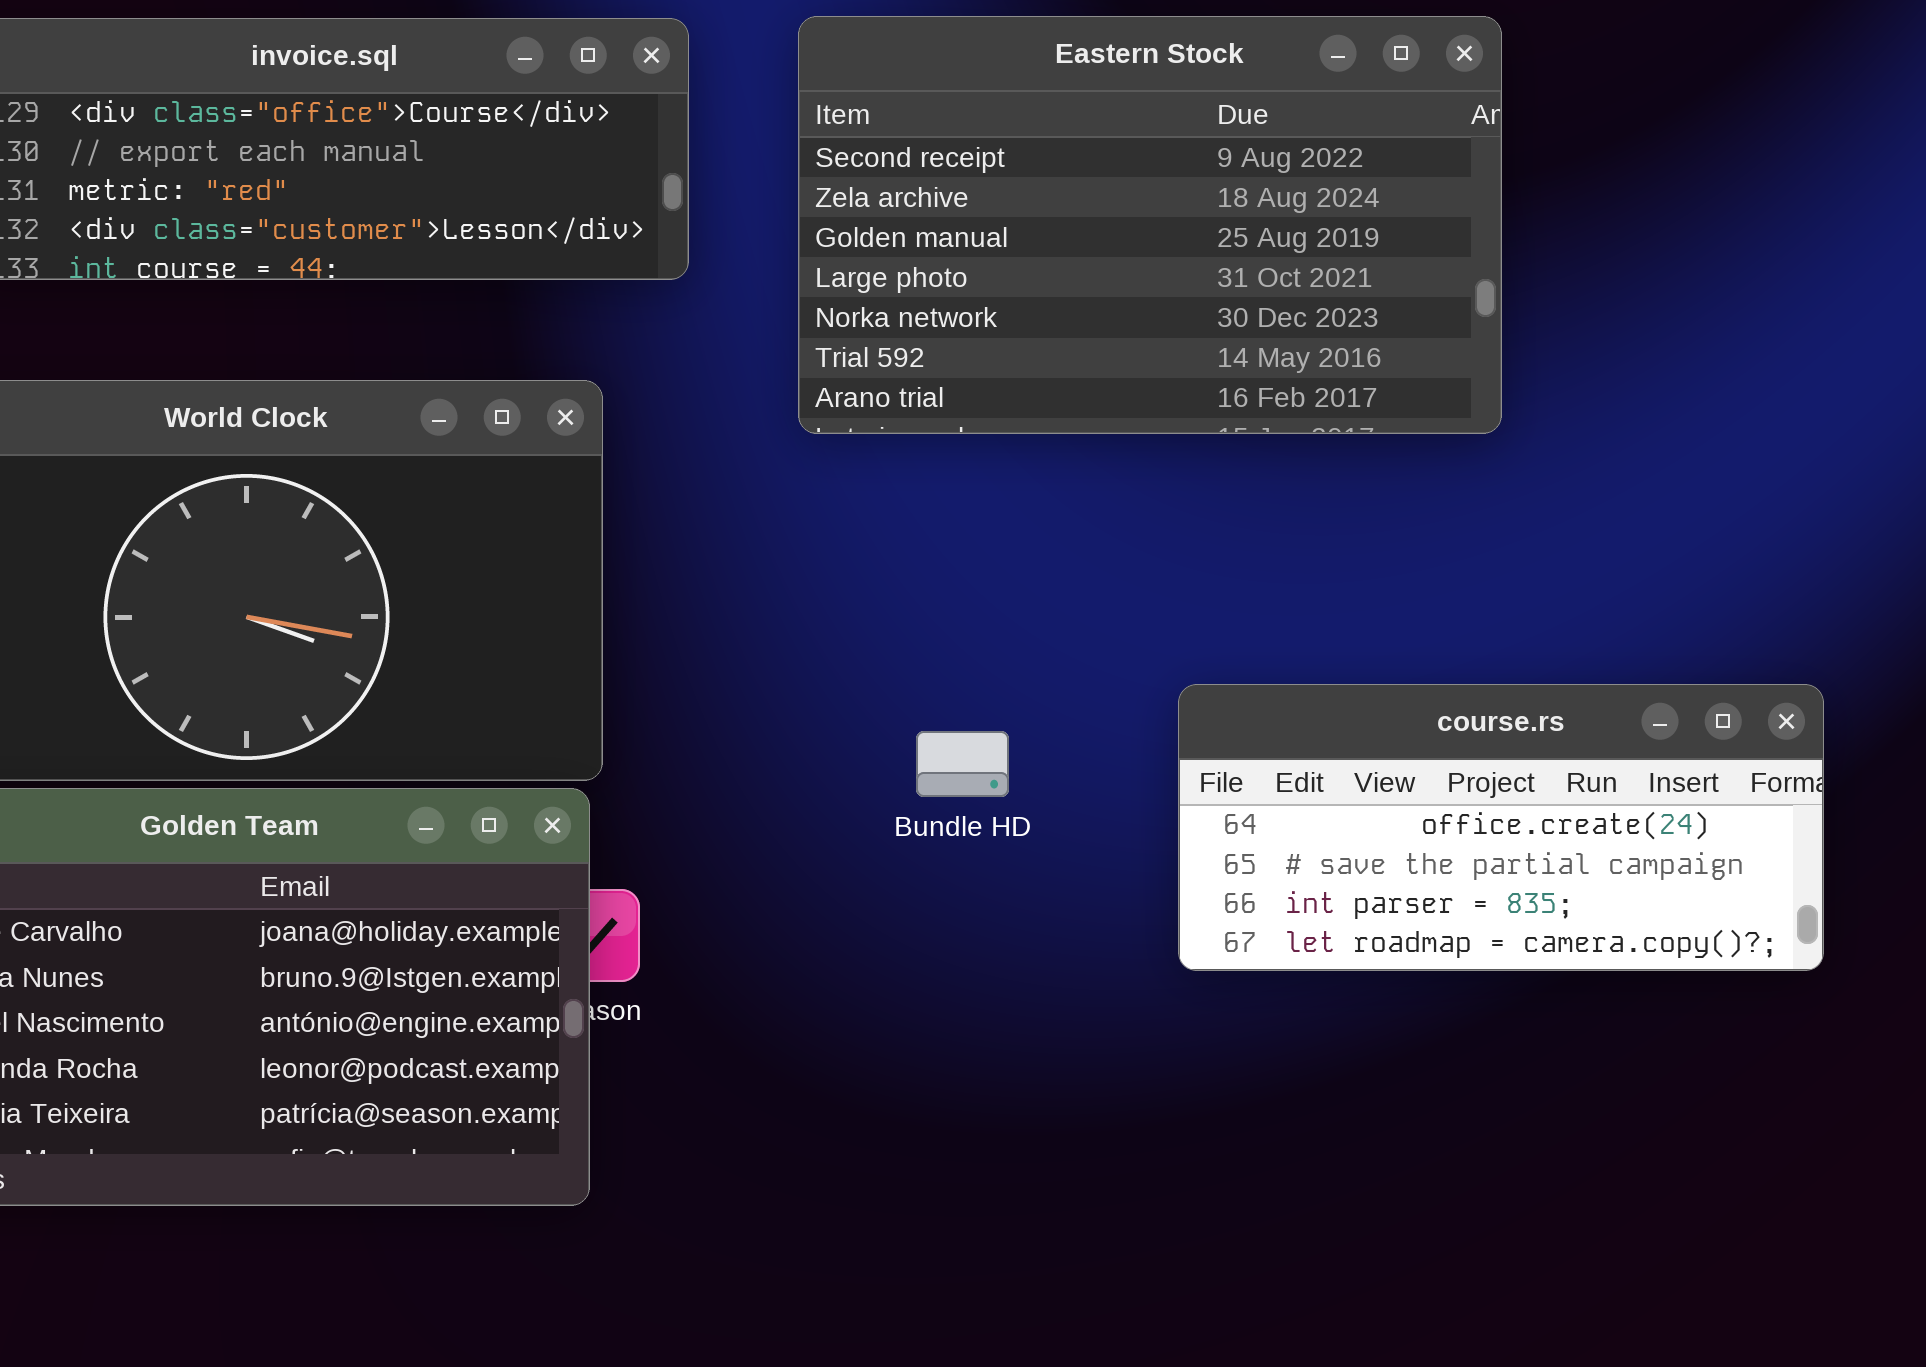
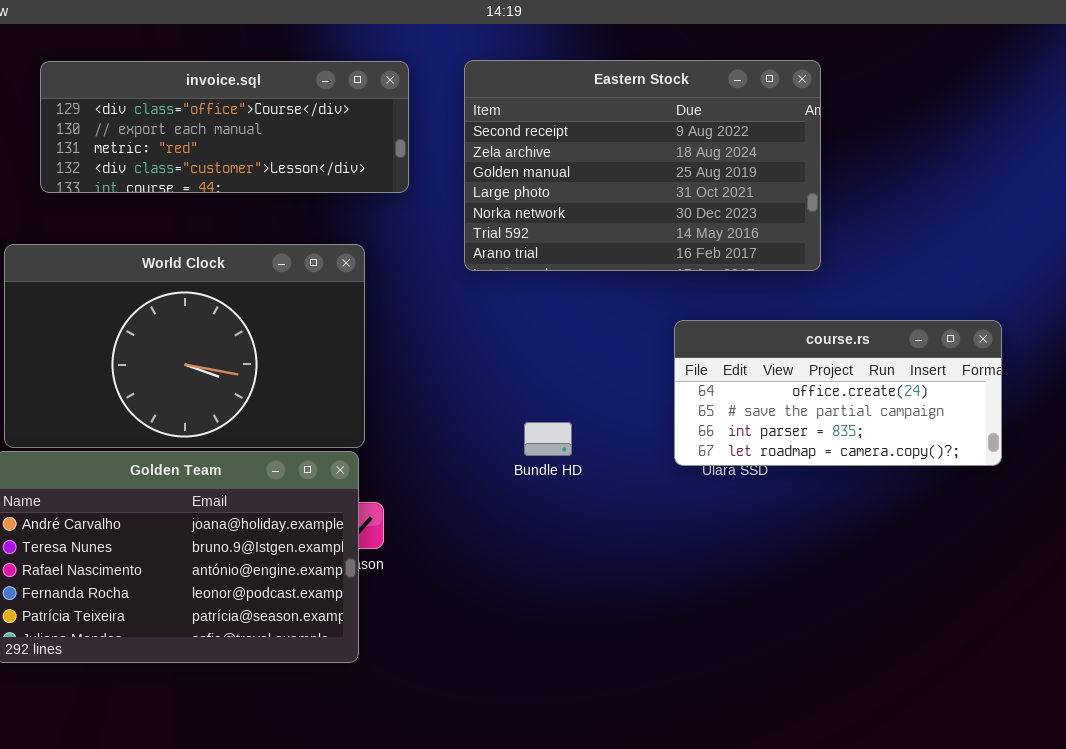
course.rs: [1178,684,1824,971] -> [674,320,1002,466], moved

